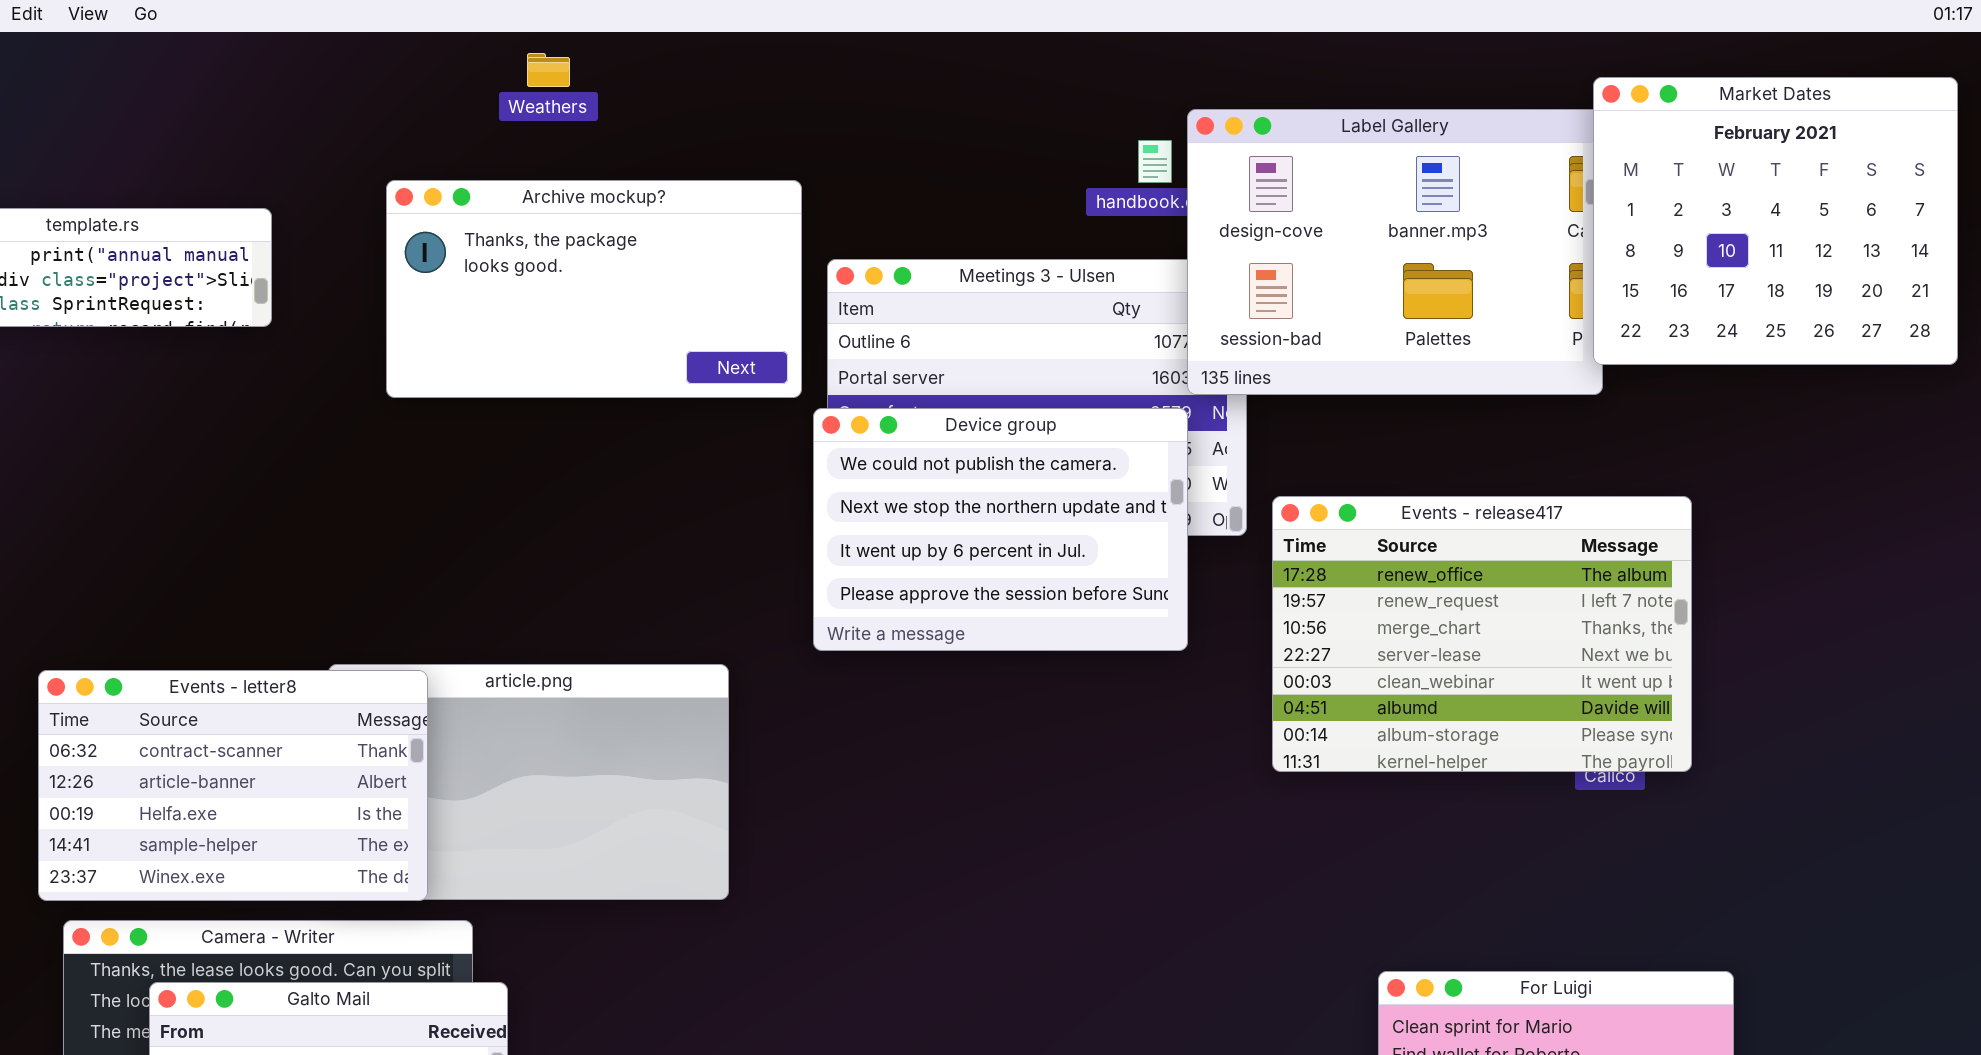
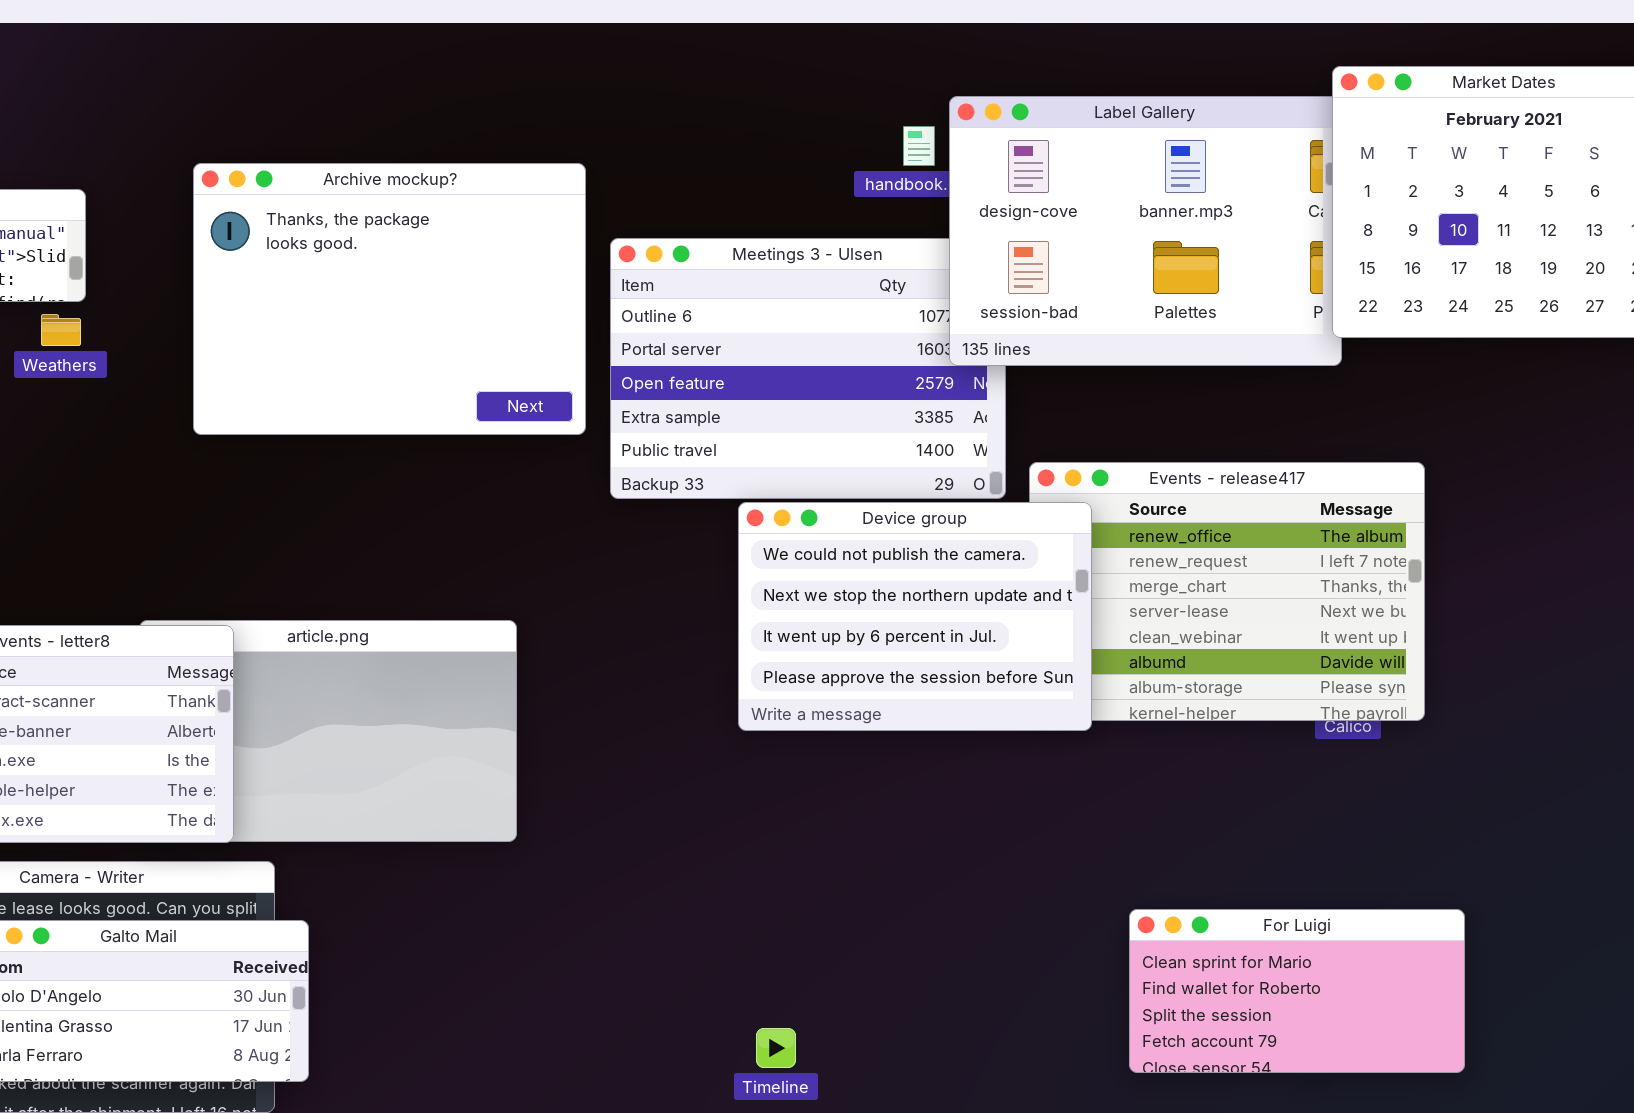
Weathers: [527,53,570,87] -> [41,314,81,346], moved
Archive mockup?: [386,180,802,398] -> [193,163,586,435], resized
Device group: [813,408,1188,651] -> [738,502,1092,731], moved

